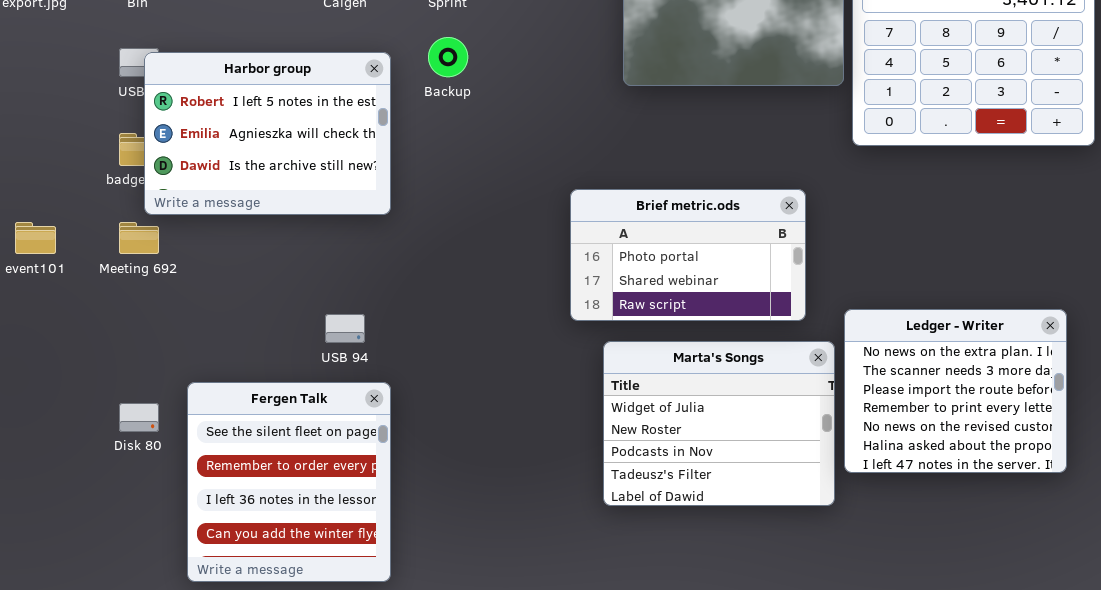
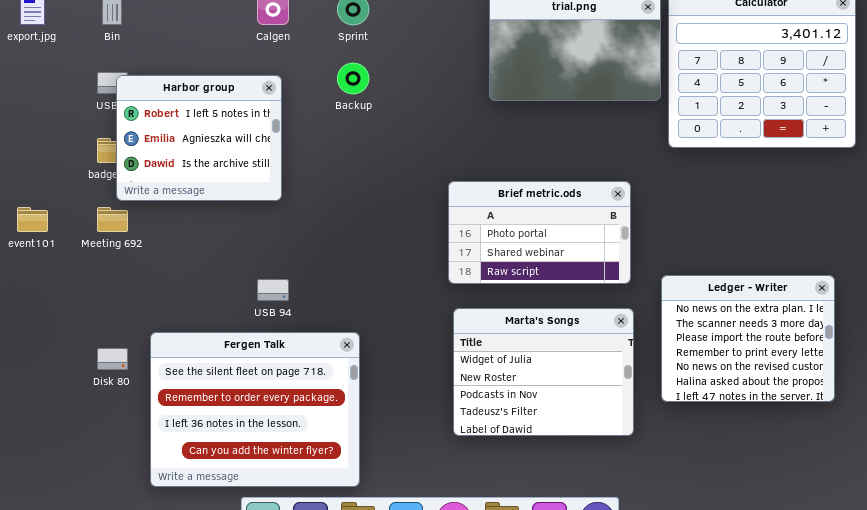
Harbor group: [144,52,391,215] -> [116,75,282,201], resized
Marta's Songs: [603,341,835,506] -> [453,308,634,436], moved
Fergen Talk: [187,382,391,582] -> [150,332,360,487], resized

